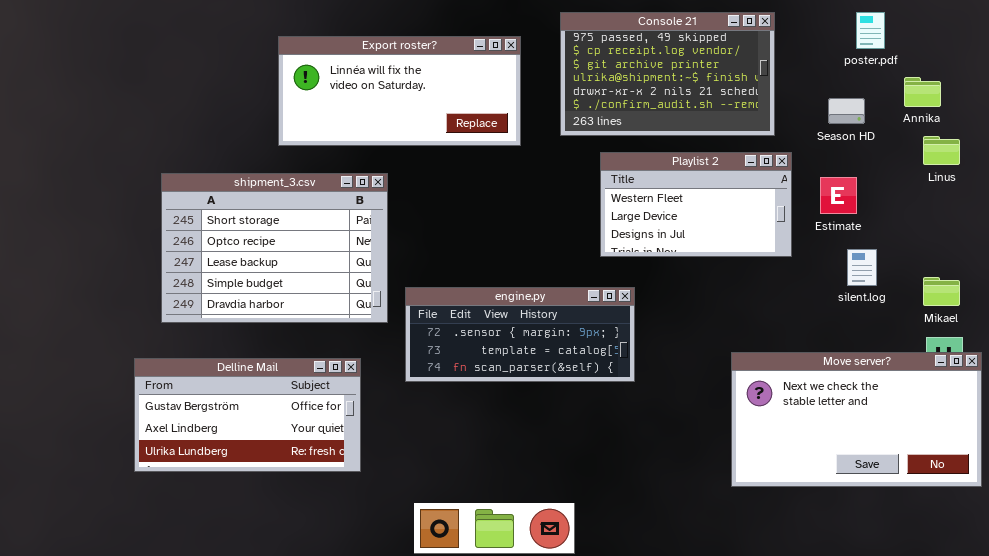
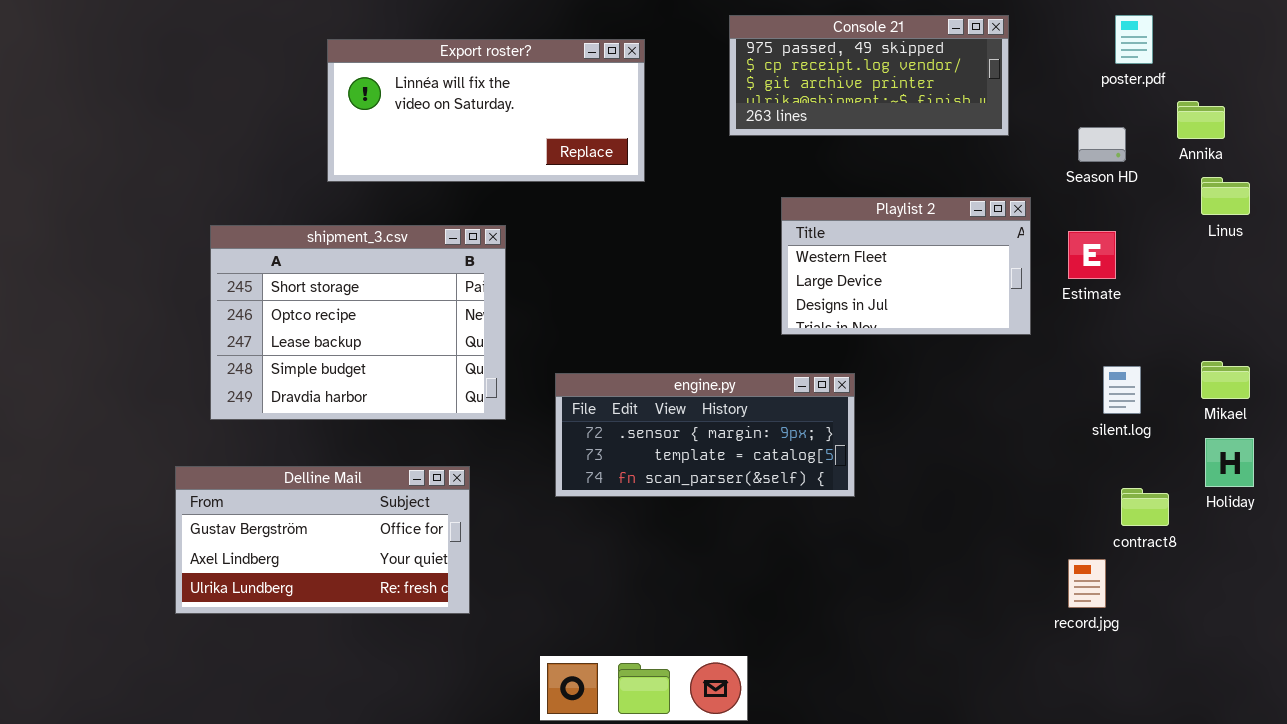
Console 21: [560,12,775,136] -> [729,15,1009,136], resized
Export roster?: [278,36,521,146] -> [327,39,645,182], moved
silent.log: [847,249,877,286] -> [1103,366,1141,414], moved
engine.py: [405,287,635,382] -> [555,373,855,497], moved
Move server?: [731,352,982,487] -> none, closed

